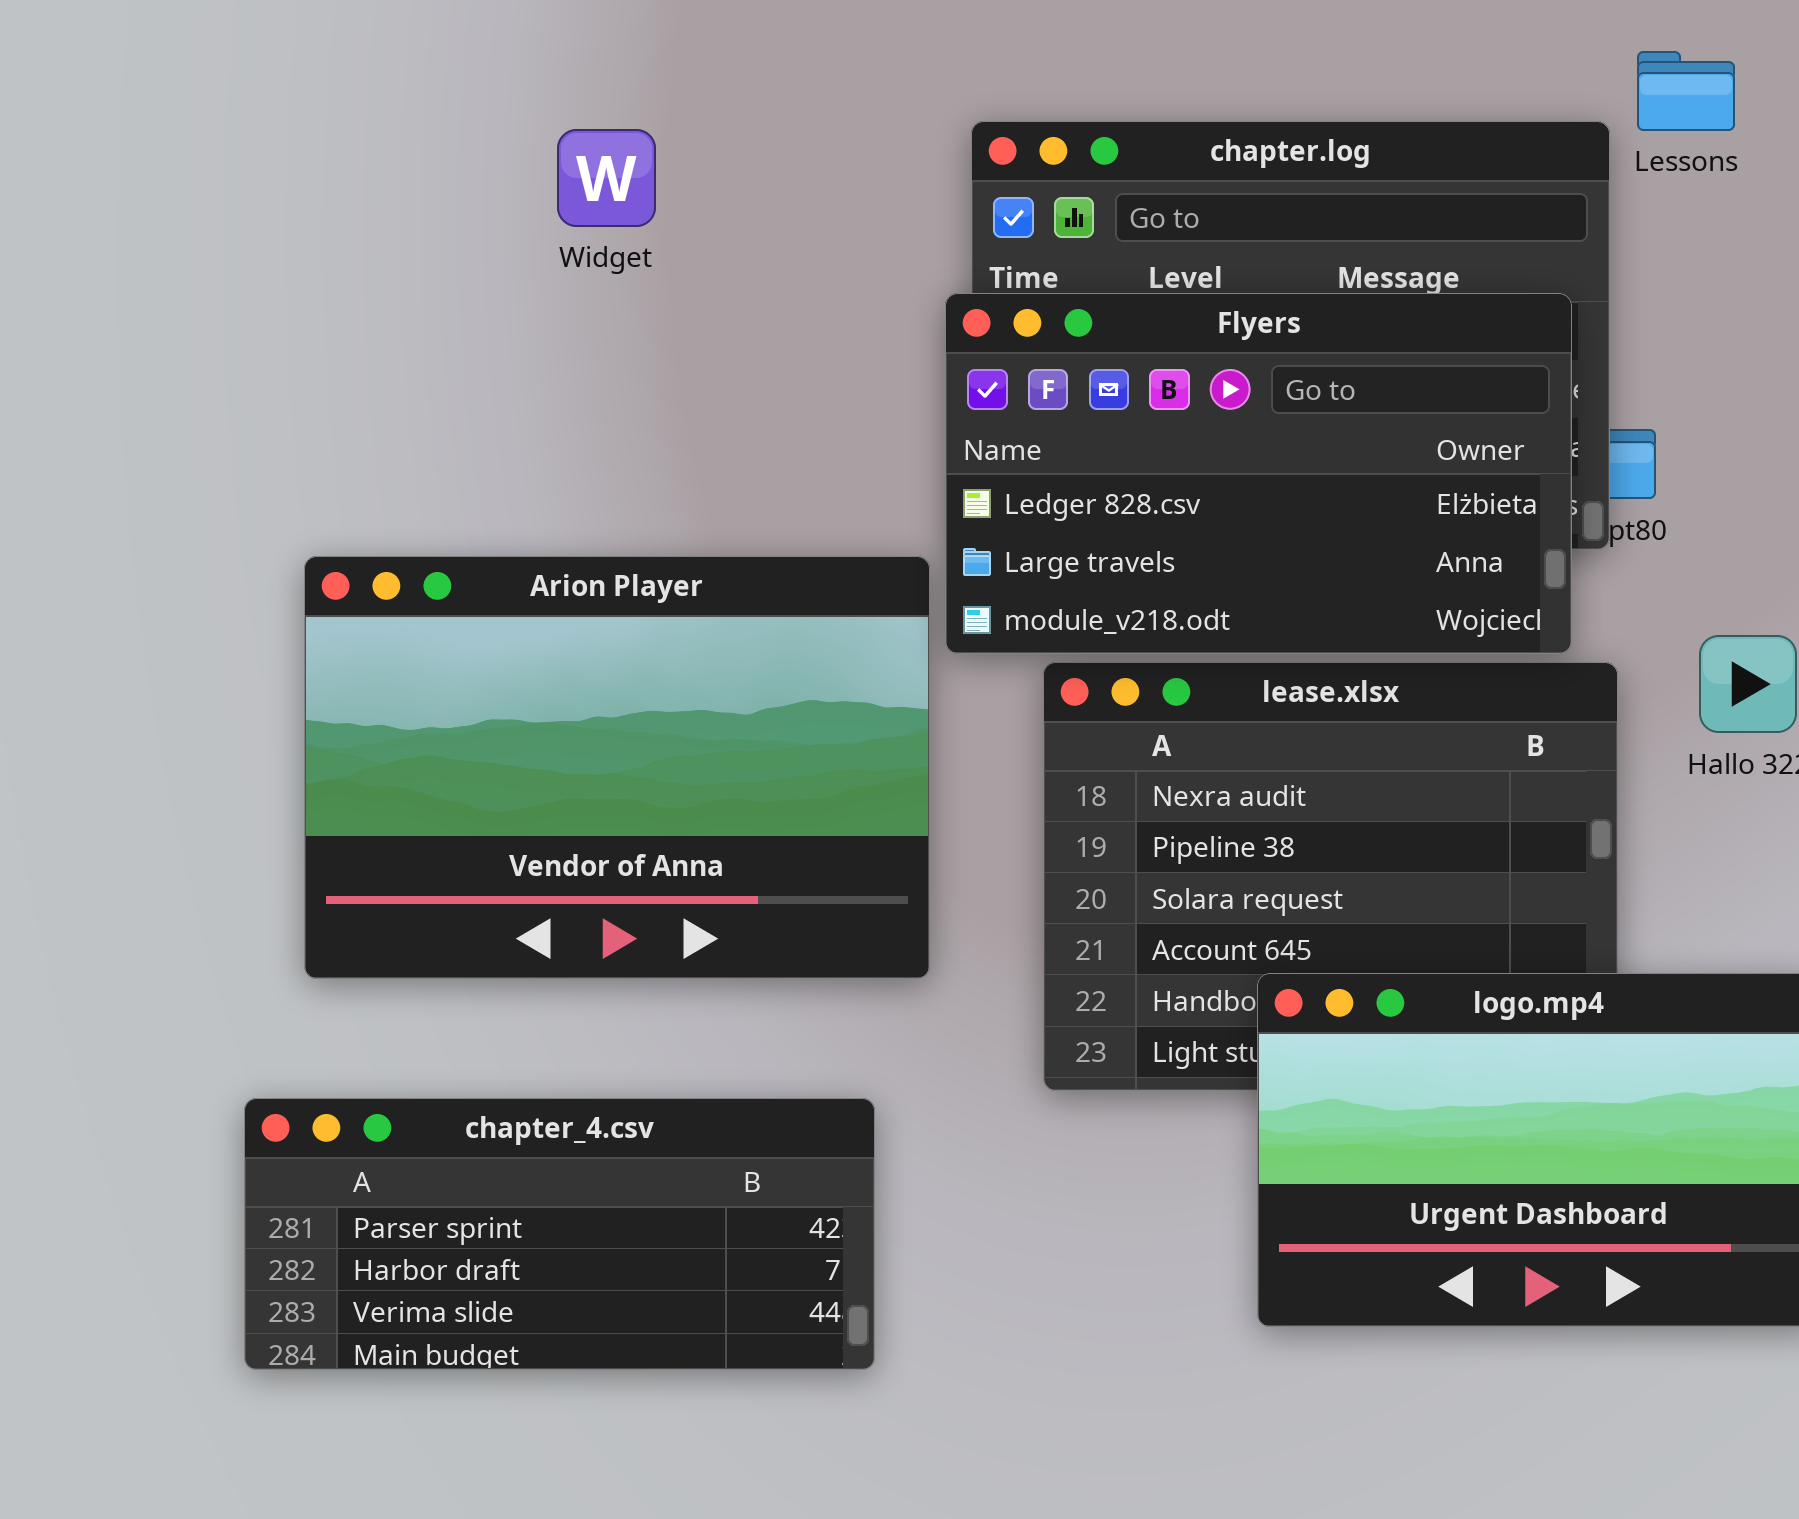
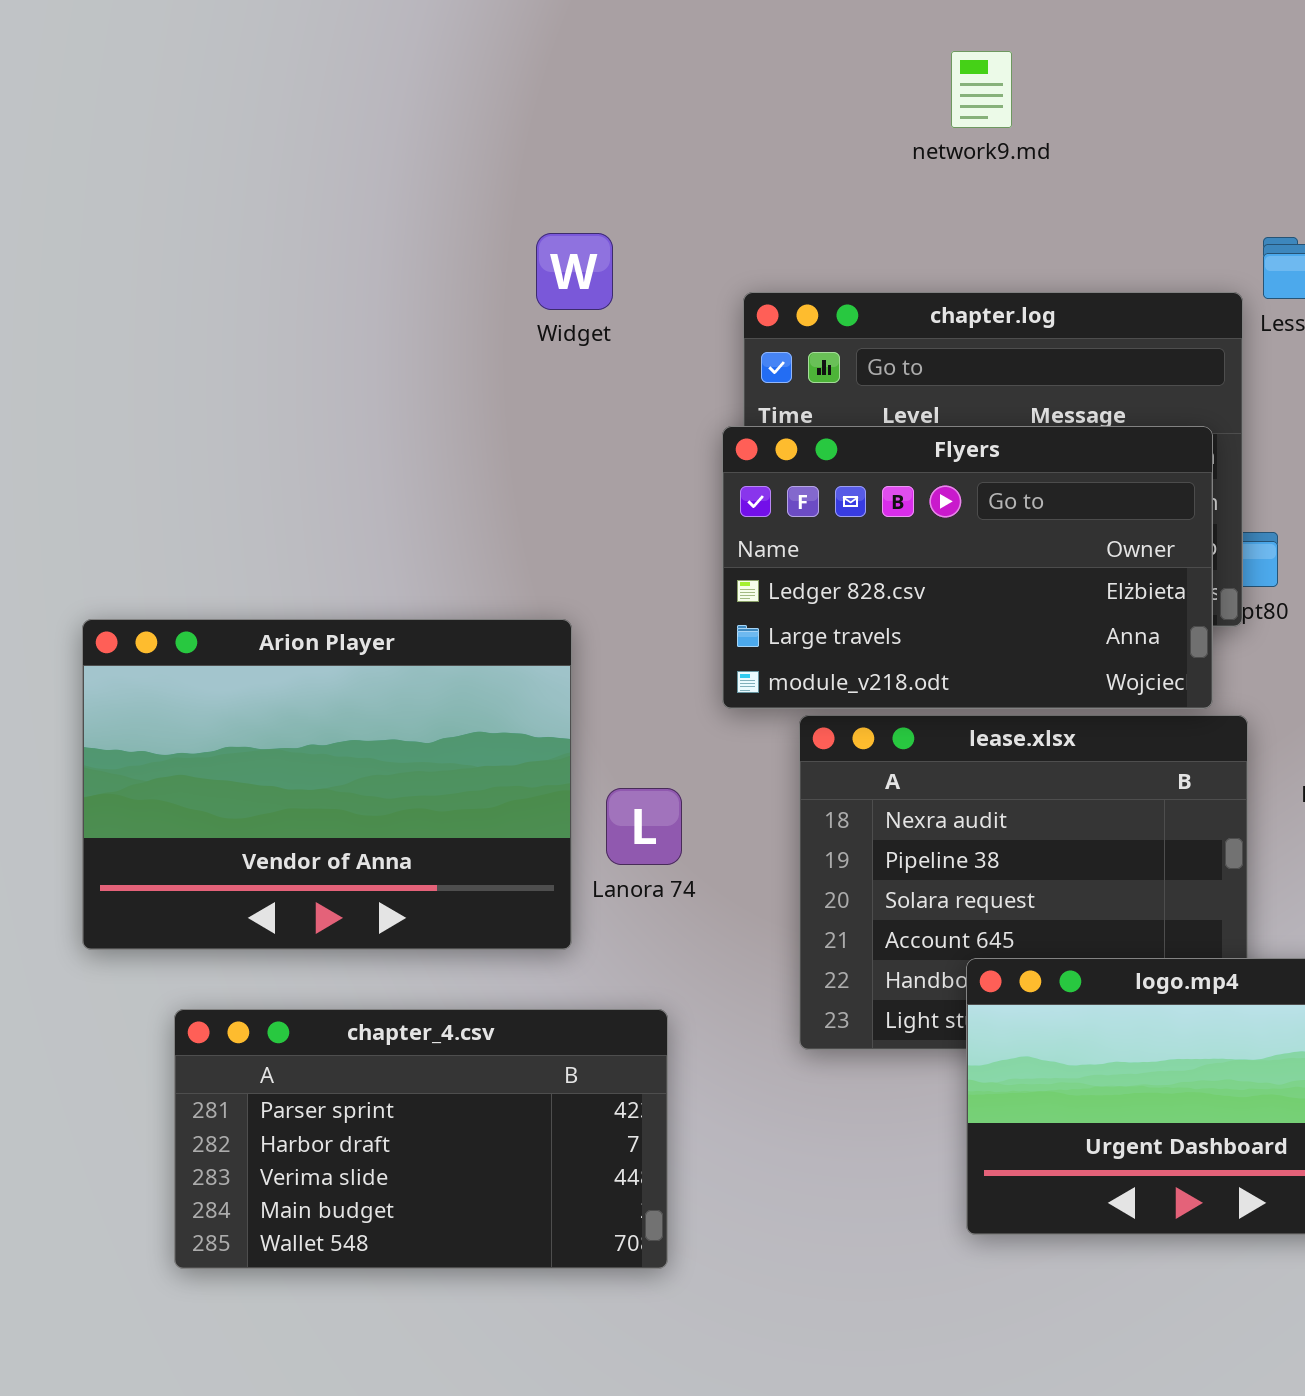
Widget: [557,129,656,227] -> [536,233,613,310], moved
Arion Player: [304,556,930,979] -> [82,619,572,950], moved
chapter_4.csv: [244,1098,875,1370] -> [174,1009,668,1269], resized

